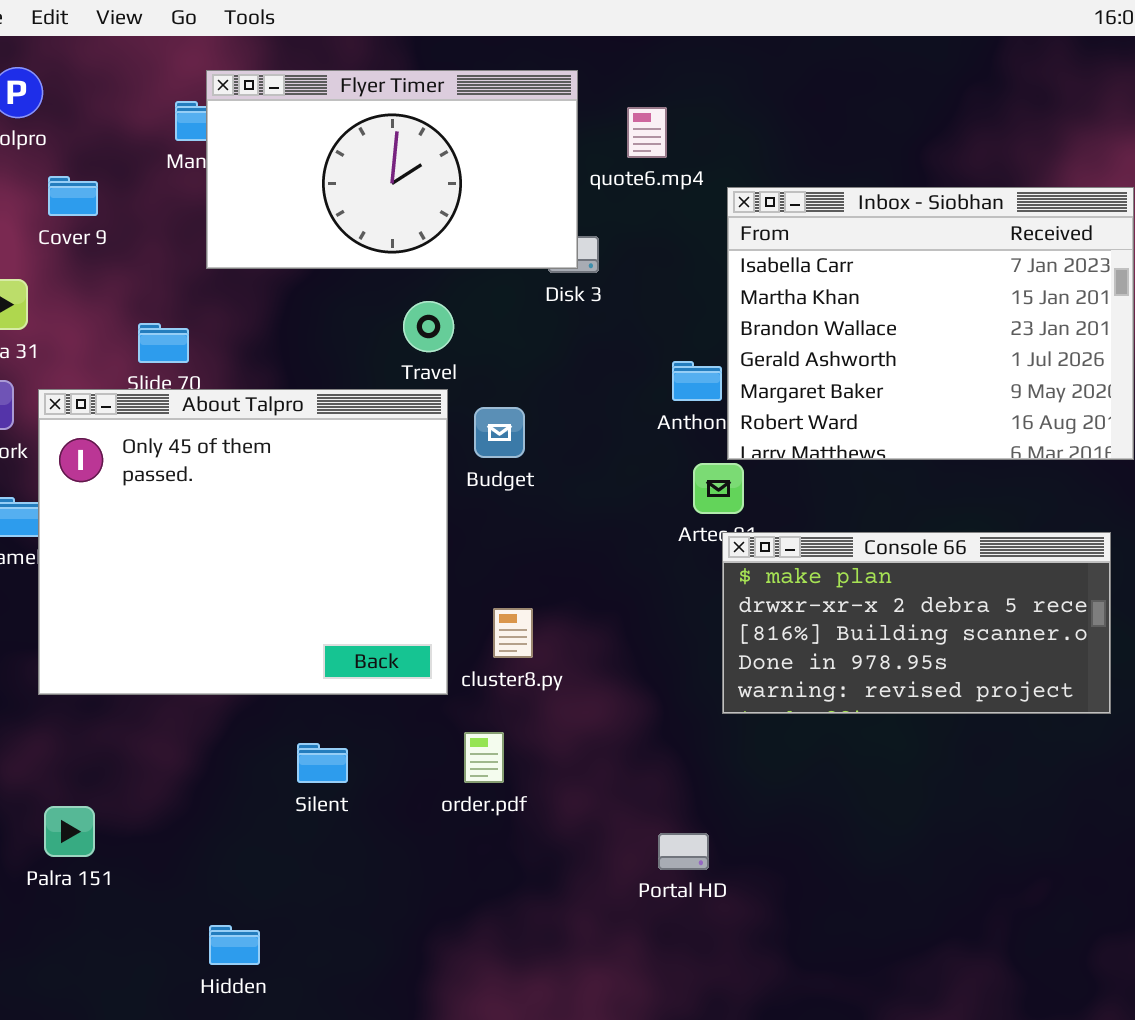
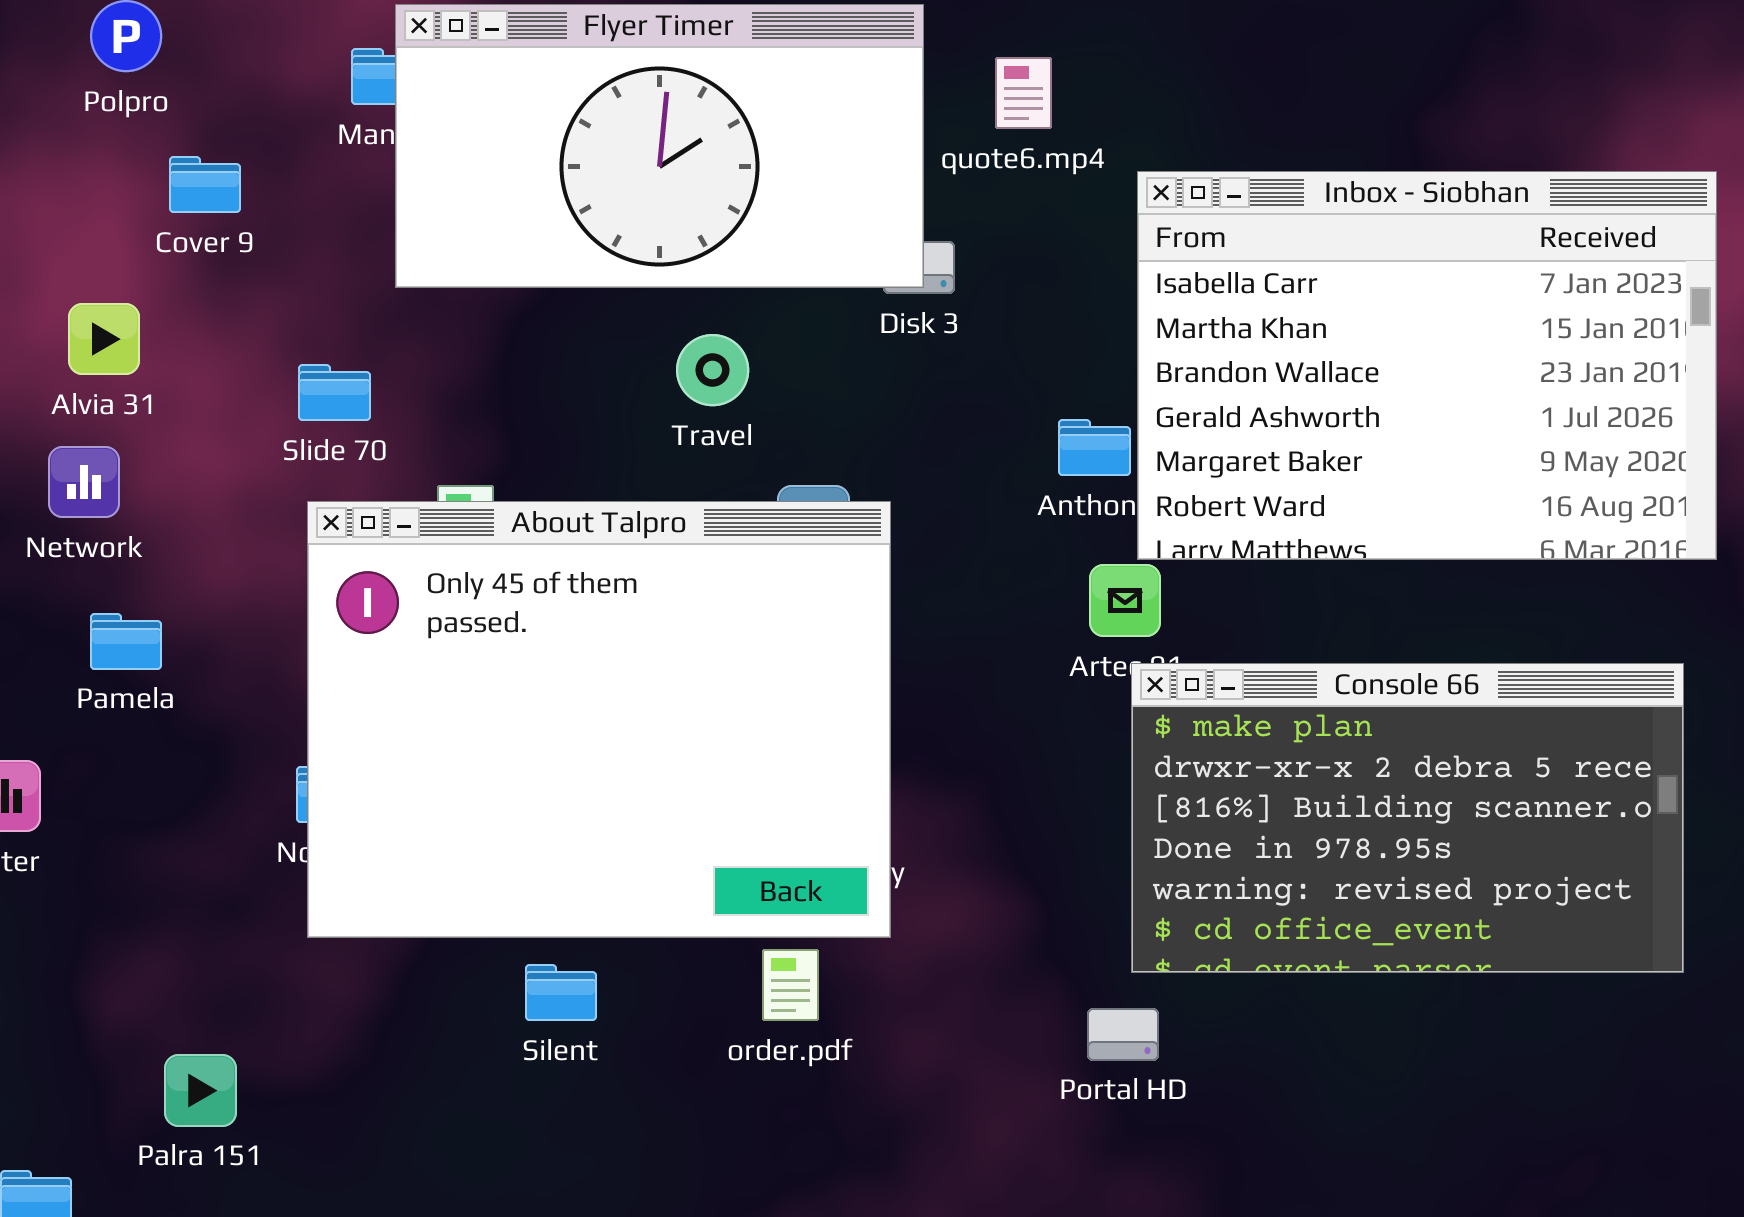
About Talpro: [38,389,448,695] -> [307,501,891,938], moved
Console 66: [722,532,1111,714] -> [1131,663,1684,973], resized
Portal HD: [658,833,709,870] -> [1087,1008,1159,1061], moved

